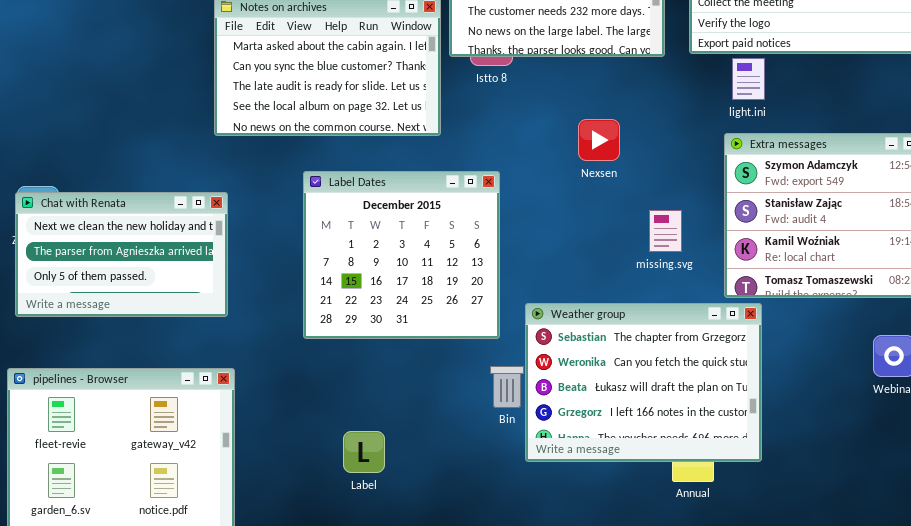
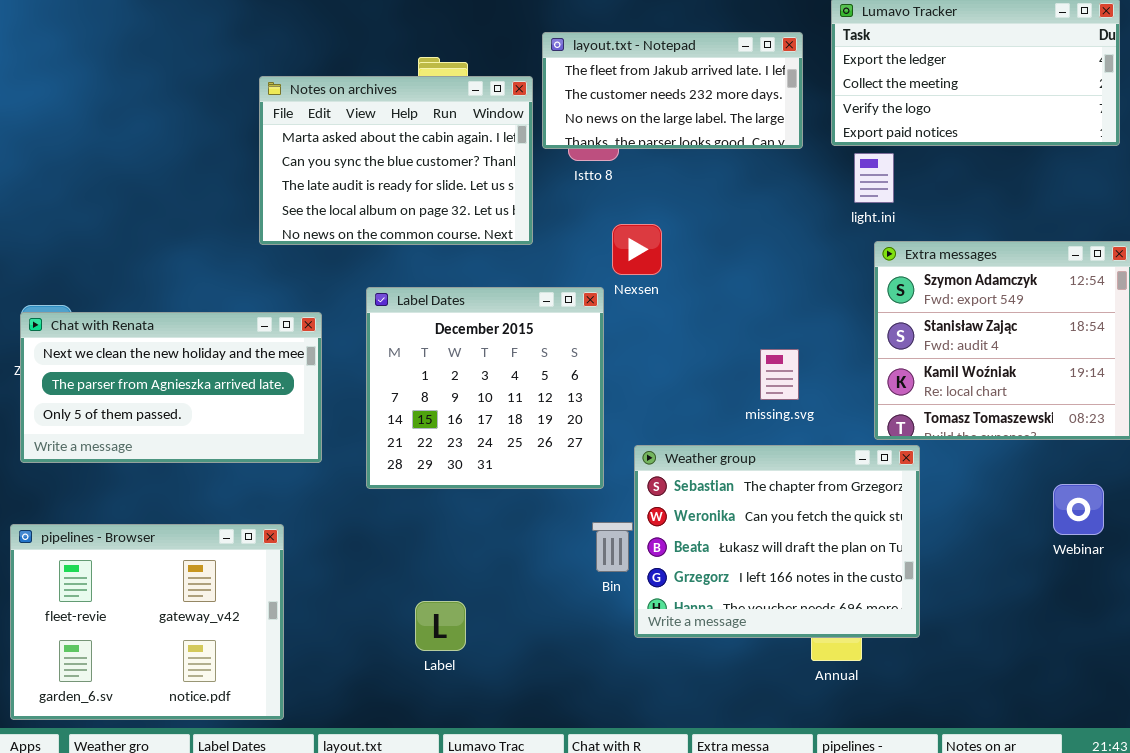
light.ini: [732,58,765,100] -> [854,153,894,203], moved
Nexsen: [578,119,620,161] -> [612,224,662,275], moved
Chat with Renata: [15,192,228,317] -> [20,312,322,463], resized
missing.svg: [649,210,682,252] -> [760,349,799,400], moved

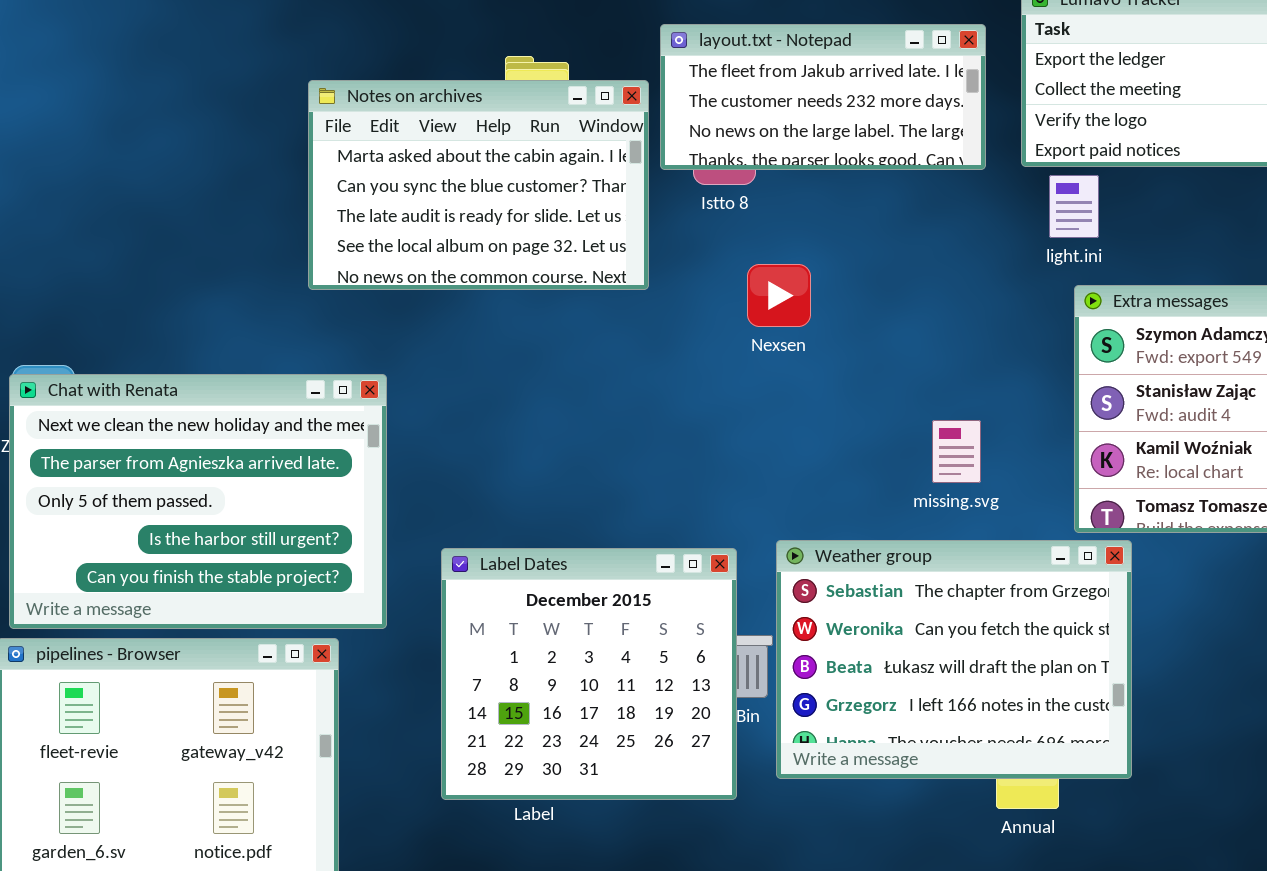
Label Dates: [366,287,604,489] -> [441,548,737,800], moved
Chat with Renata: [20,312,322,463] -> [9,374,387,629], resized

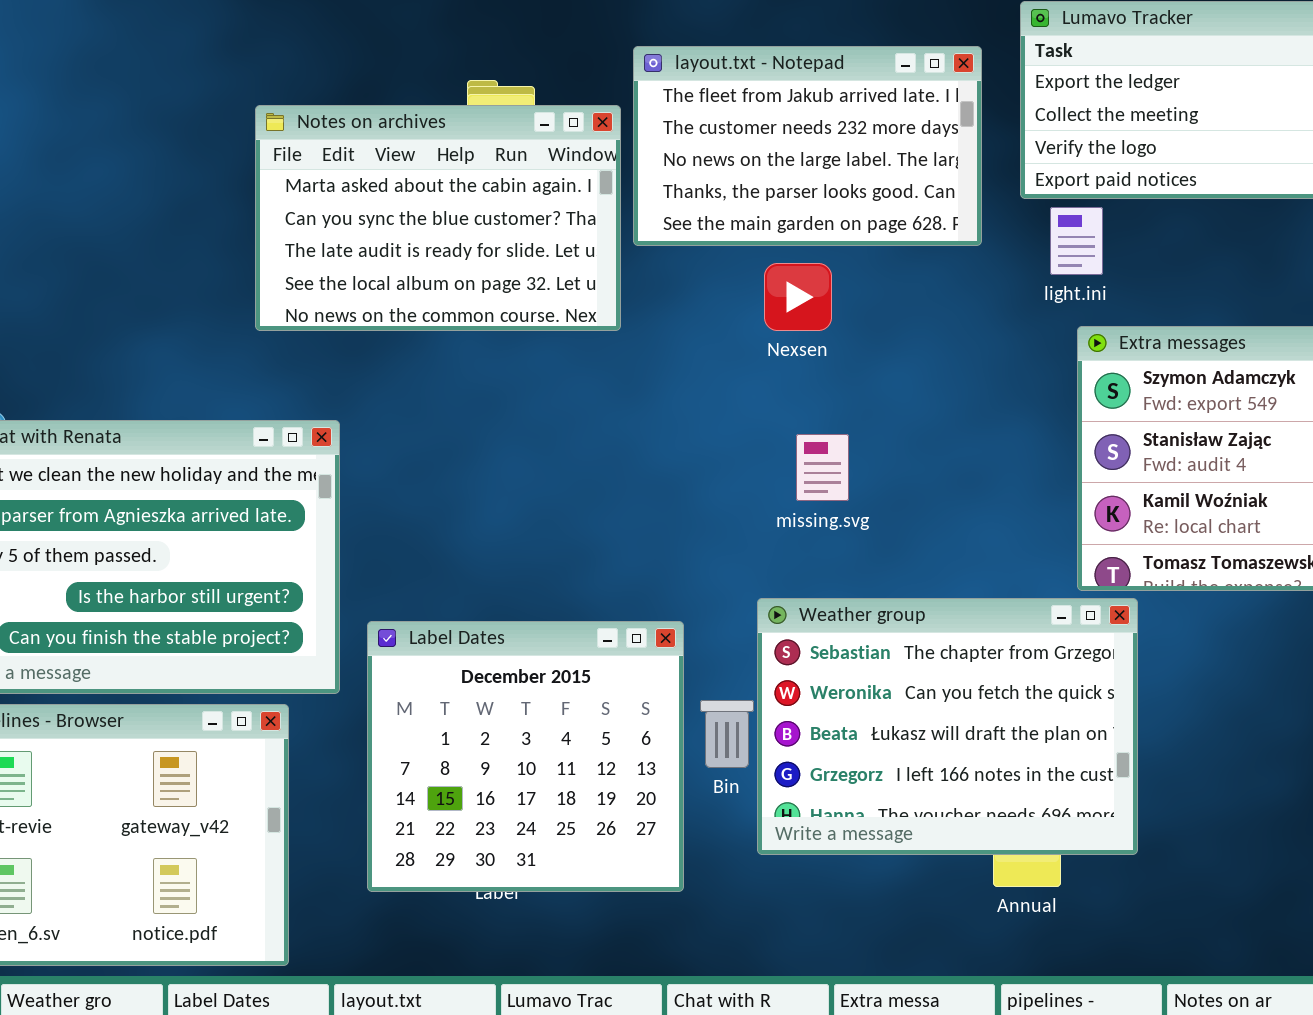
layout.txt - Notepad: [660,24,986,170] -> [633,46,982,246], resized
Nexsen: [747,264,811,327] -> [764,263,832,331], moved
missing.svg: [932,420,981,483] -> [796,434,849,501], moved
Label Dates: [441,548,737,800] -> [367,621,684,892], moved

